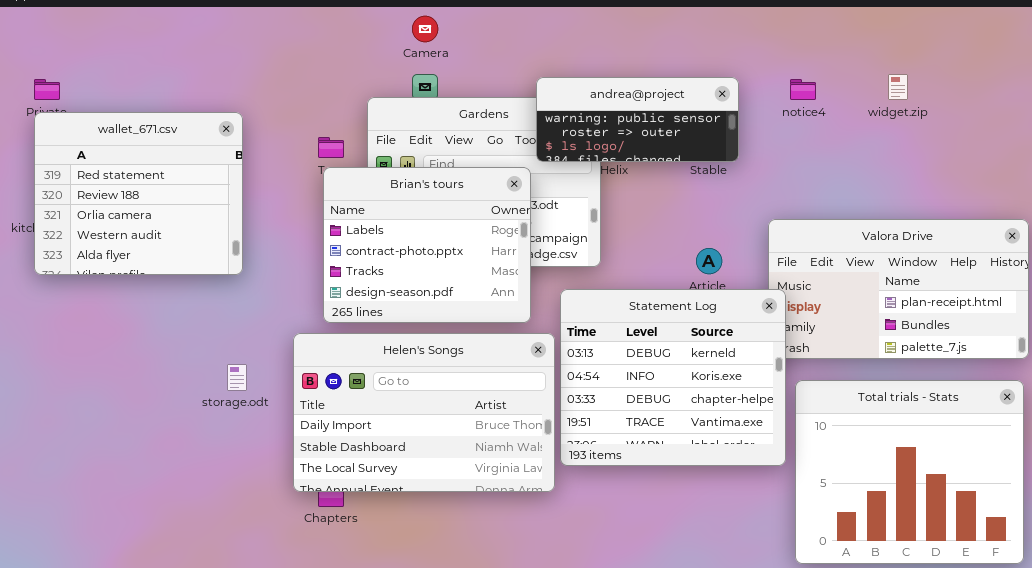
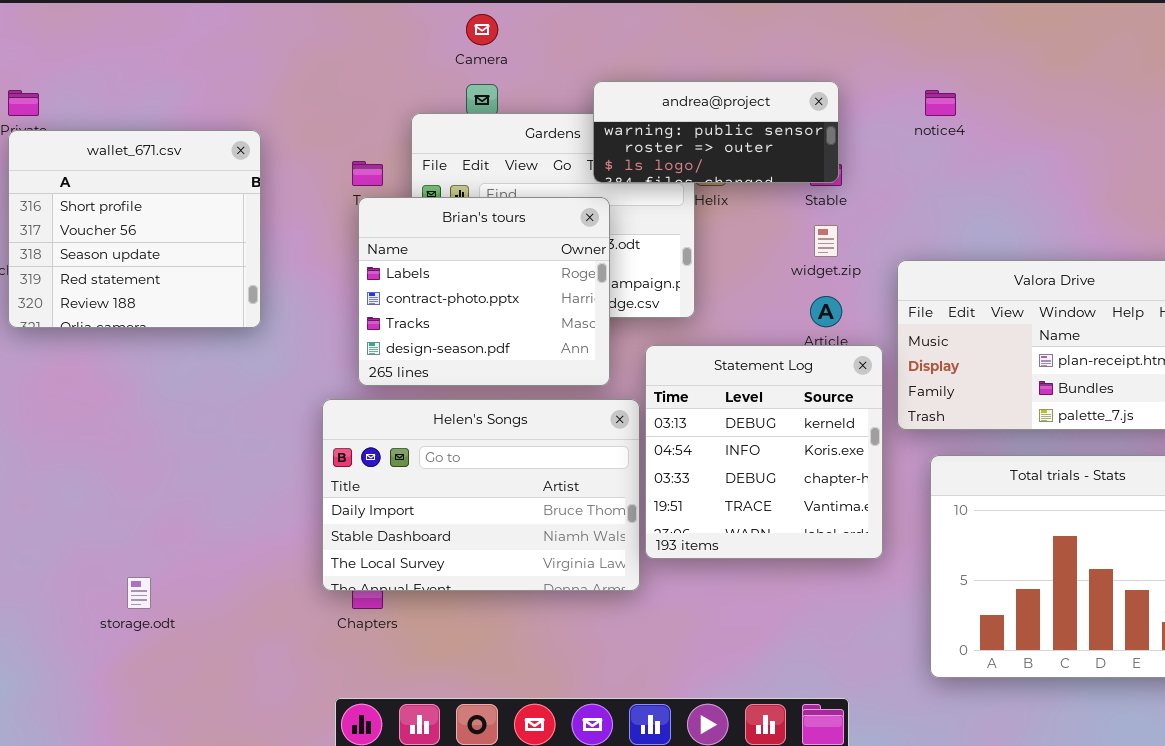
widget.zip: [888,74,908,100] -> [814,225,838,257], moved
andrea@project: [536,77,739,162] -> [593,81,839,183], moved
wallet_671.csv: [34,112,243,275] -> [8,130,261,328], scrolled up 3 rows
Statement Log: [560,289,786,466] -> [645,345,883,559], resized
storage.odt: [227,364,247,391] -> [127,577,151,609], moved

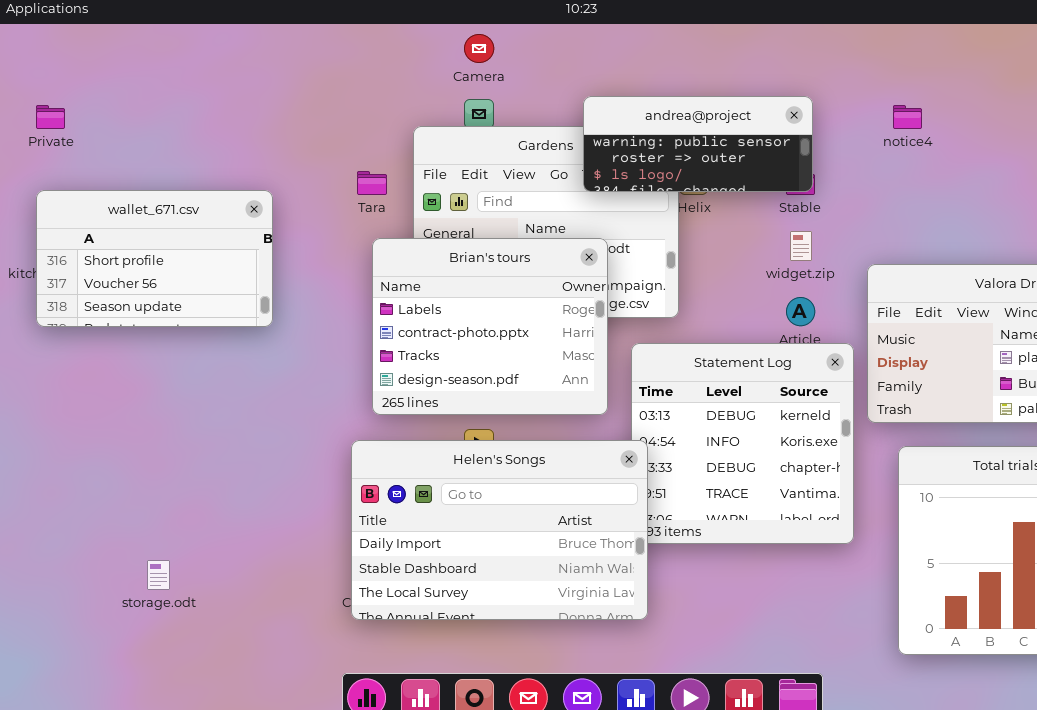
wallet_671.csv: [8,130,261,328] -> [36,190,273,327], resized
Brian's tours: [358,197,610,386] -> [372,238,608,415], moved
Helen's Songs: [322,399,640,591] -> [351,440,648,620], moved

